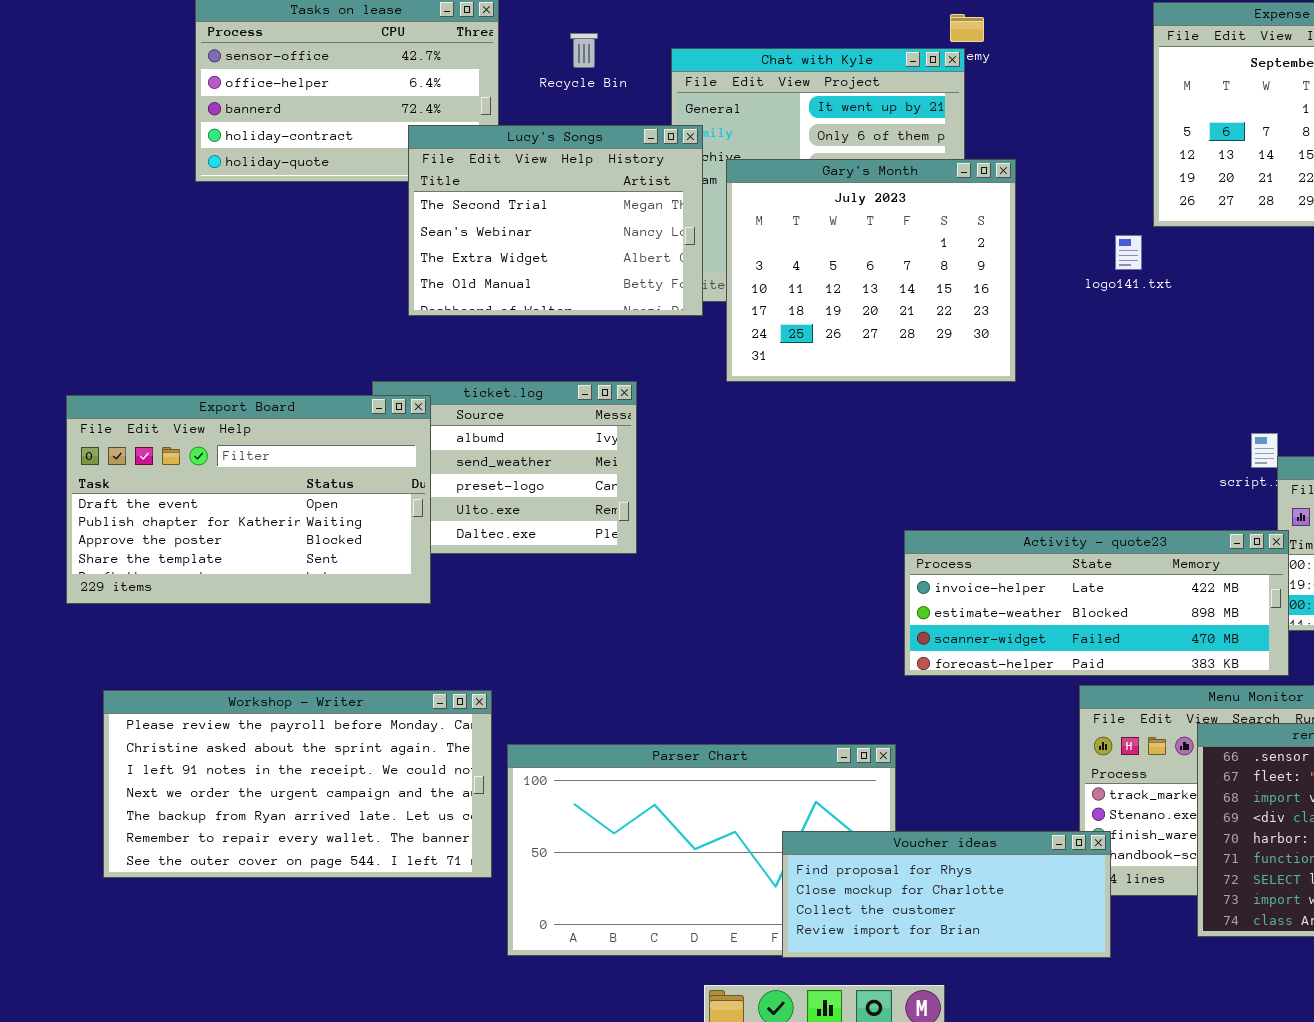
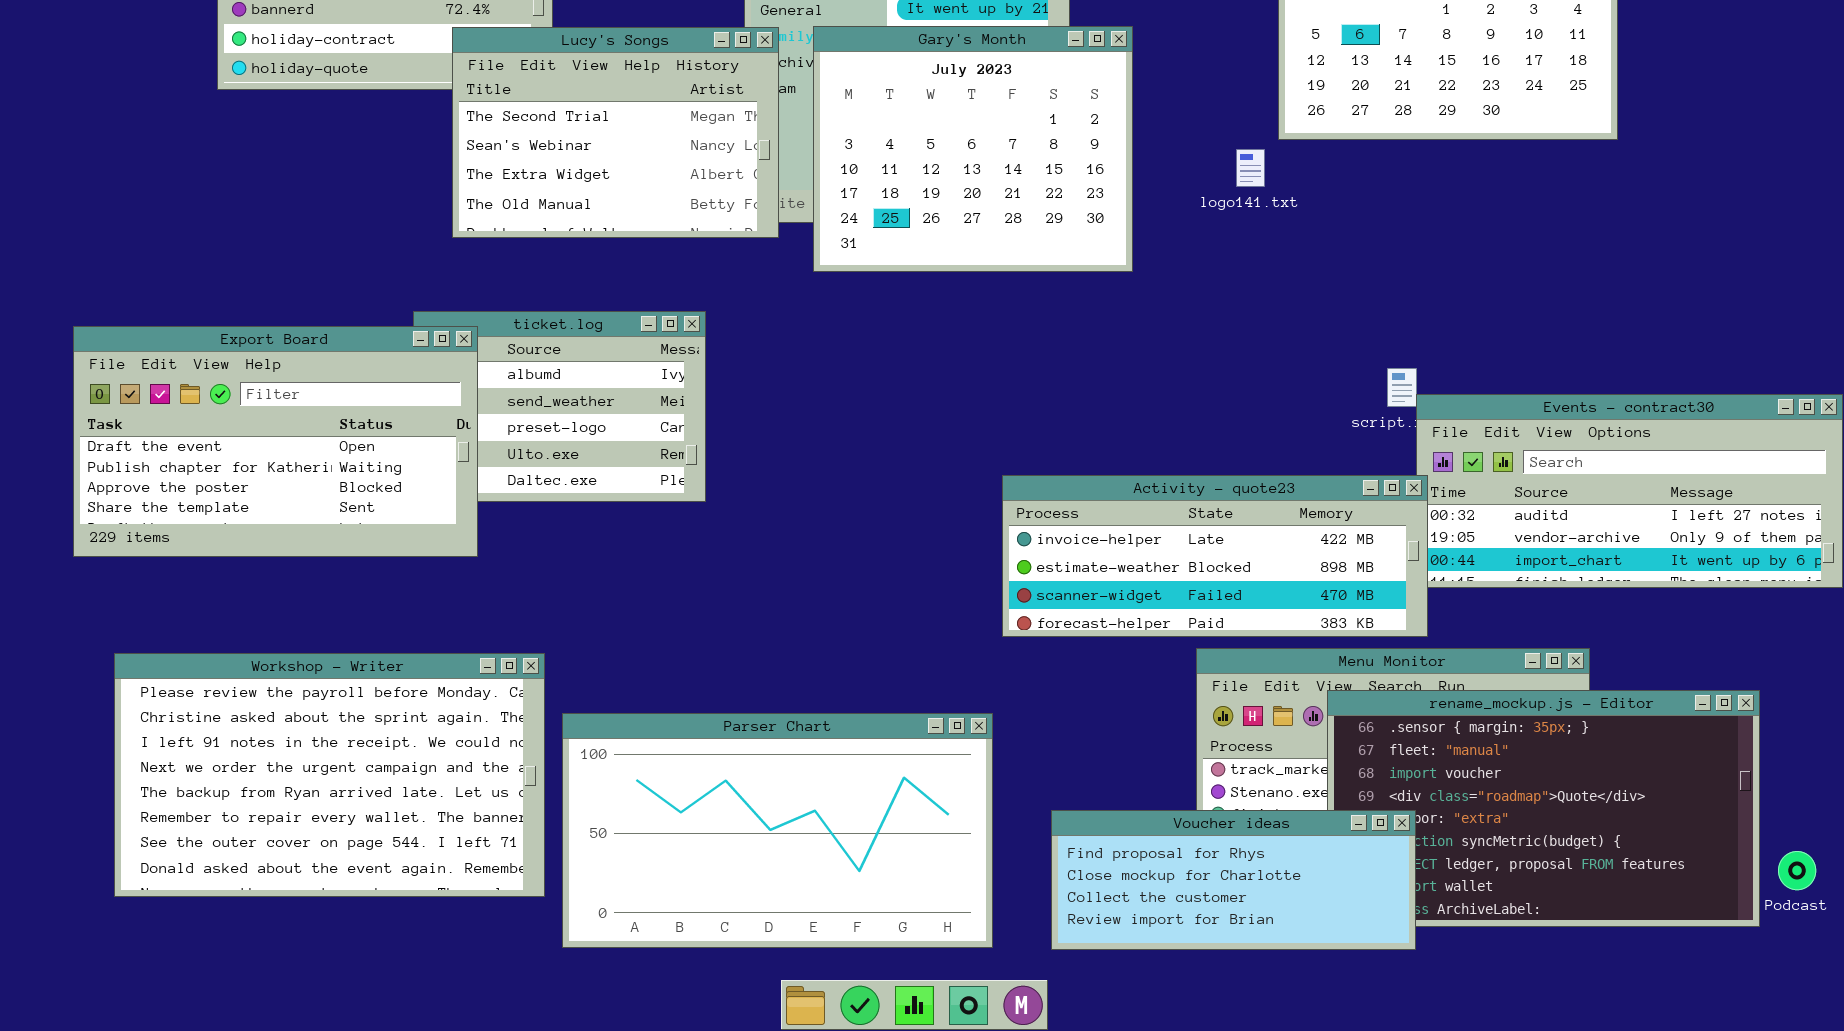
Gary's Month: [726,159,1016,382] -> [813,26,1133,272], moved
Workshop - Writer: [103,690,492,878] -> [114,653,545,897], resized
Voucher ideas: [782,831,1111,958] -> [1051,810,1416,950], moved

